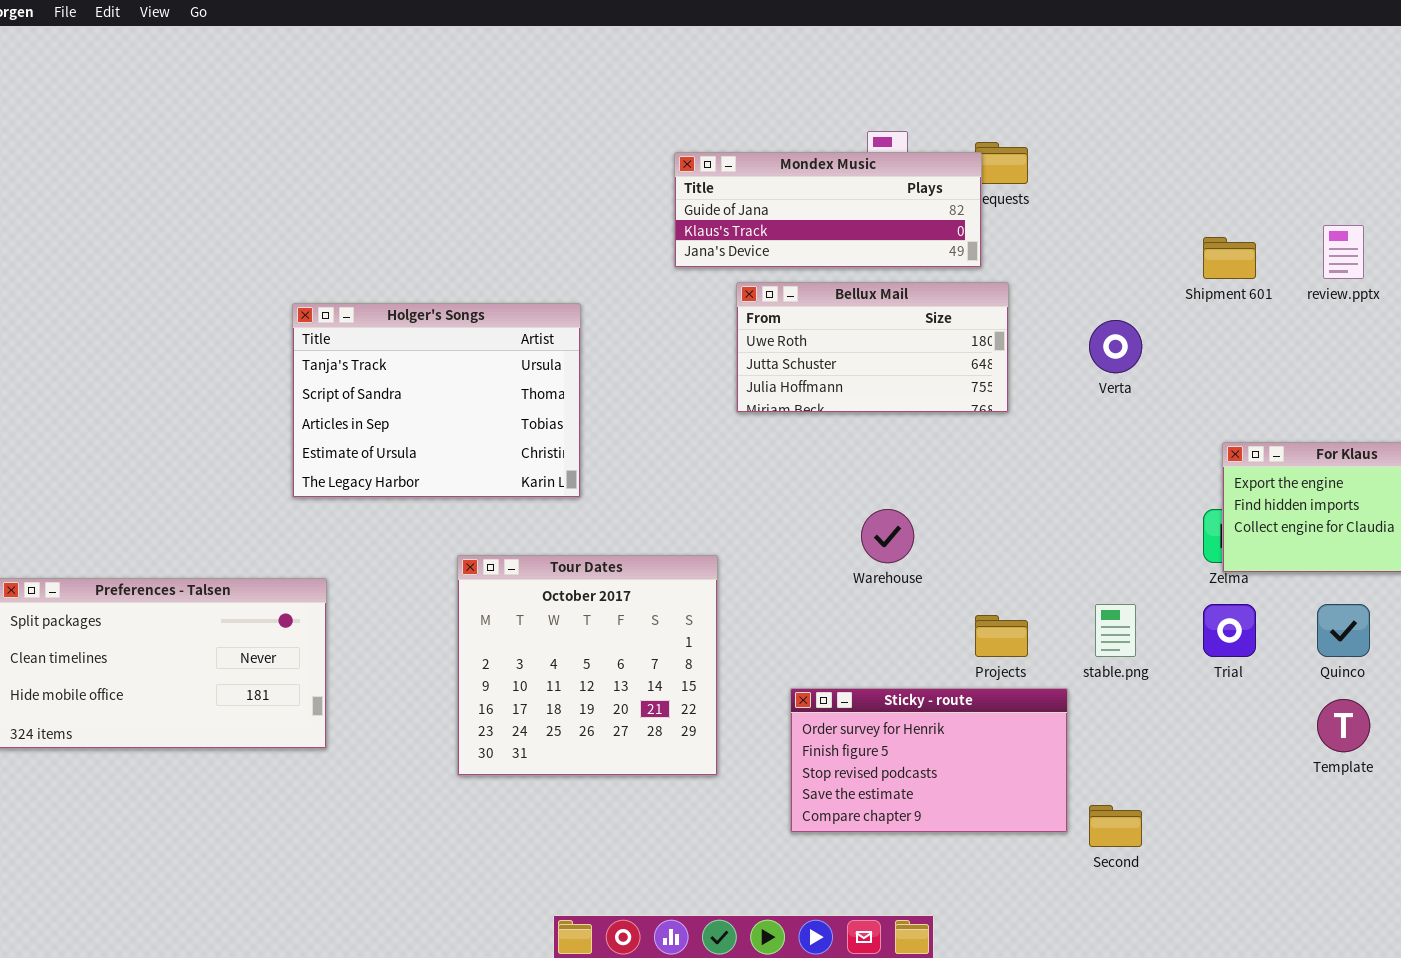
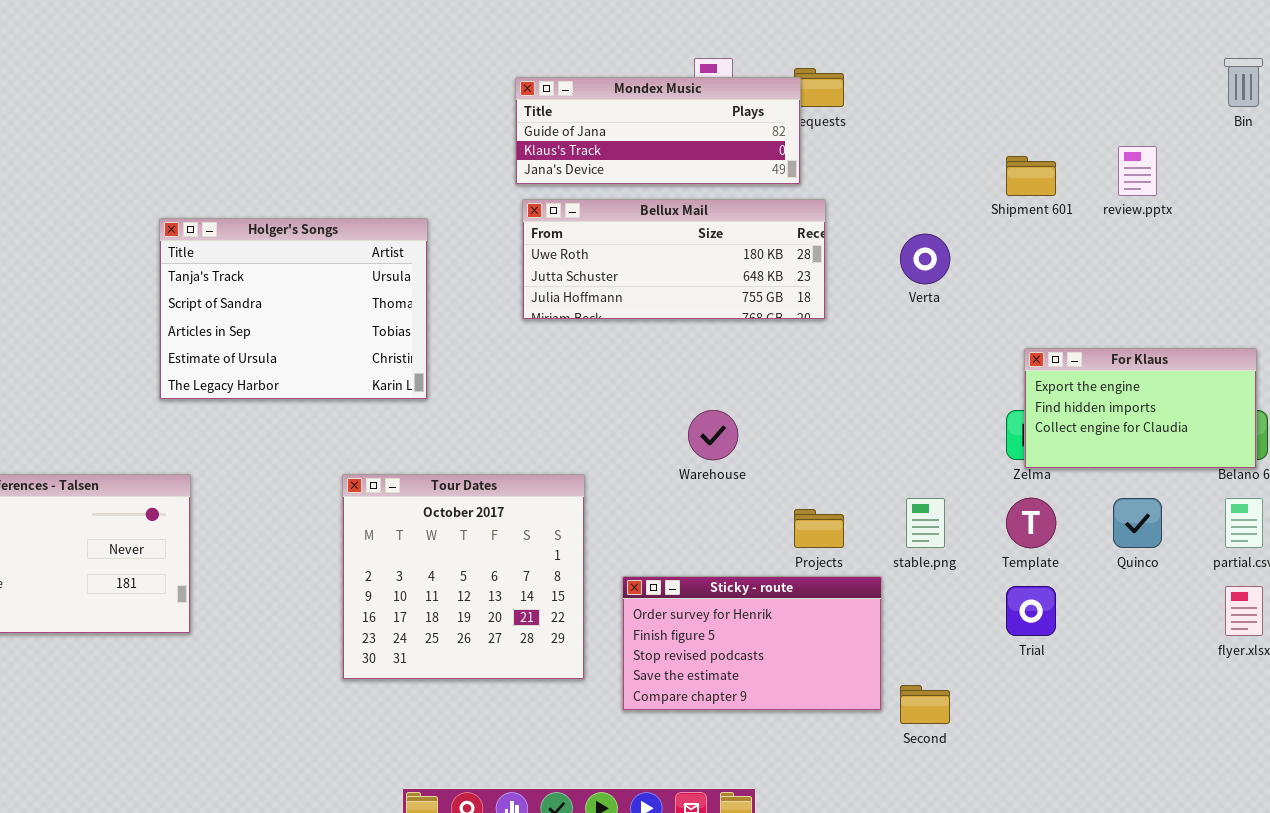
Bellux Mail: [736,282,1009,413] -> [522,199,826,320], resized
Tour Dates: [457,555,718,776] -> [342,474,585,680], moved
Trial: [1203,604,1256,657] -> [1006,586,1056,636], moved
Template: [1317,699,1370,752] -> [1006,498,1056,548], moved

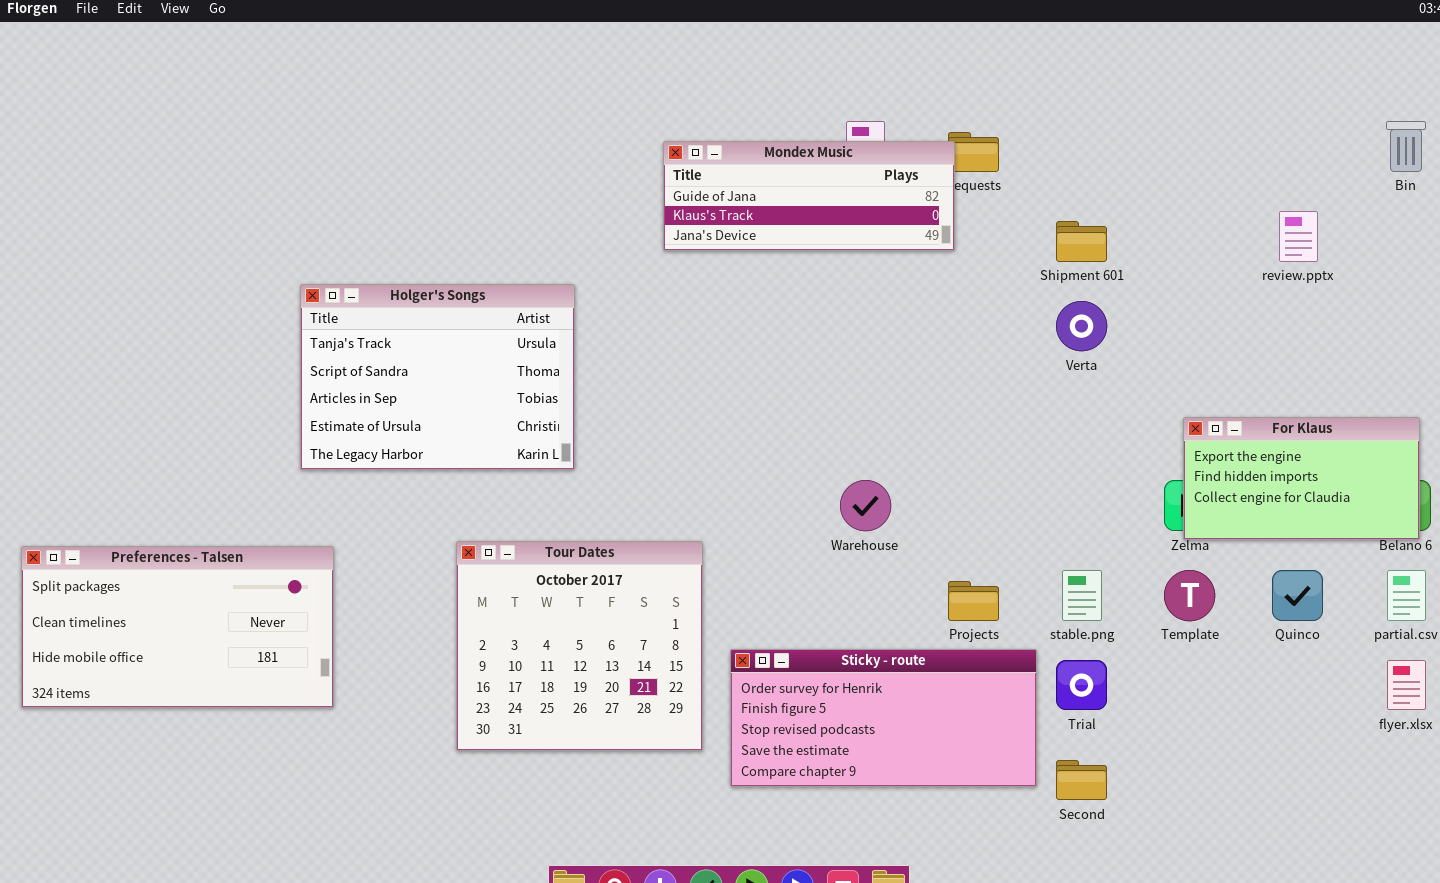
Shipment 601: [1006,156,1056,196] -> [1056,221,1107,262], moved
Bellux Mail: [522,199,826,320] -> none, closed
Tour Dates: [342,474,585,680] -> [456,541,703,751], moved
Sticky - route: [622,576,882,711] -> [730,649,1037,787], resized
Trial: [1006,586,1056,636] -> [1056,660,1107,710], moved

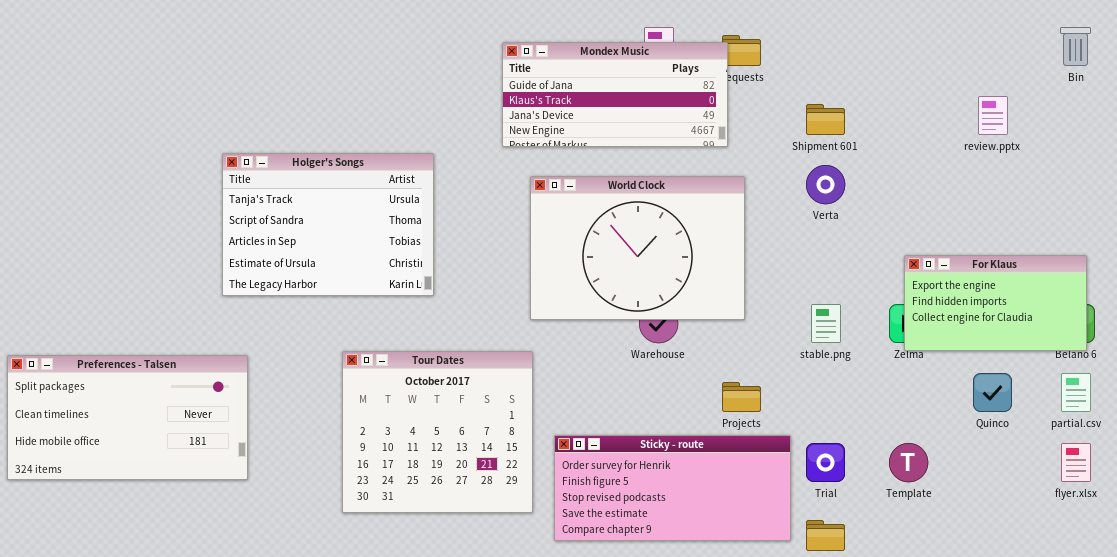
Mondex Music: [663,141,955,251] -> [502,42,728,147], resized
World Clock: none -> [530,176,745,320], opened
stable.png: [1062,570,1102,621] -> [811,304,841,343], moved
Template: [1164,570,1215,621] -> [889,443,928,482], moved

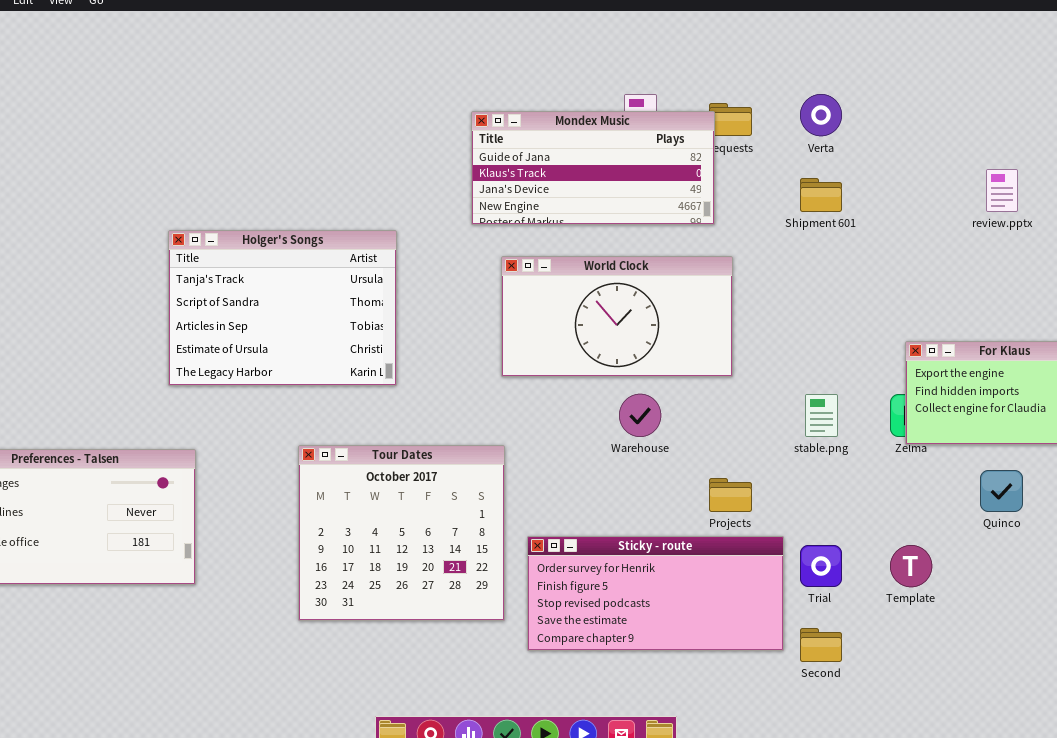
Verta: [806,165,845,204] -> [800,94,842,136], moved
World Clock: [530,176,745,320] -> [501,256,733,377], resized

